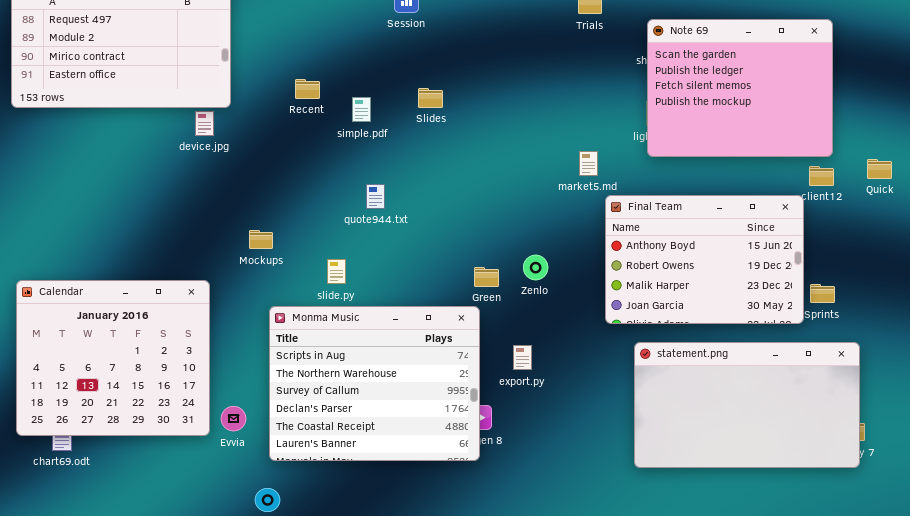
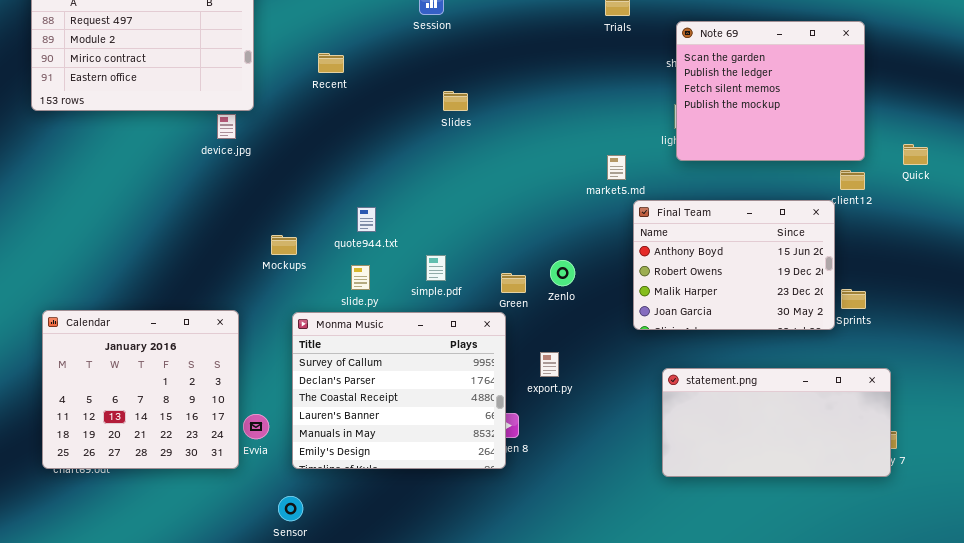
Recent: [295,79,320,99] -> [318,53,344,73], moved
simple.pdf: [352,97,371,122] -> [426,255,446,281], moved
Quick: [867,159,892,179] -> [903,144,928,165], moved
quote944.txt: [366,184,385,209] -> [357,207,376,232], moved
Calendar: [16,280,210,436] -> [42,310,239,469], moved
Monma Music: [269,306,480,461] -> [292,312,506,469], scrolled down 2 rows
statement.png: [634,342,860,468] -> [662,368,891,477], resized

